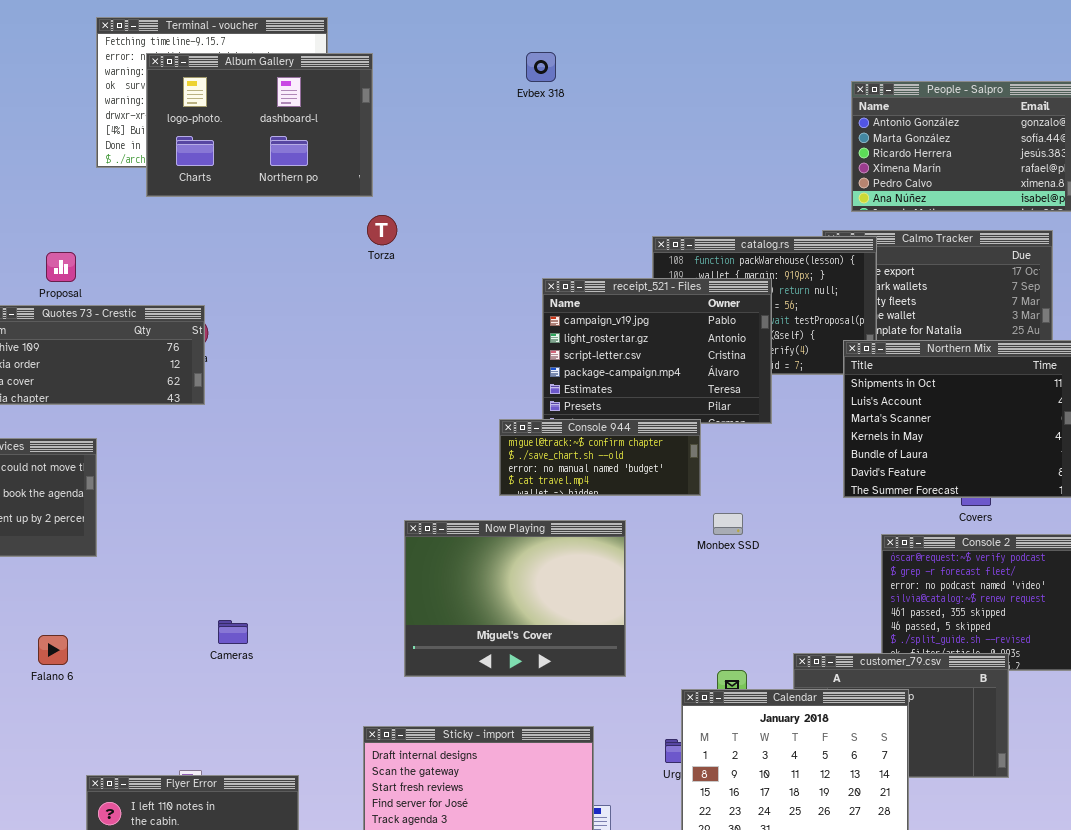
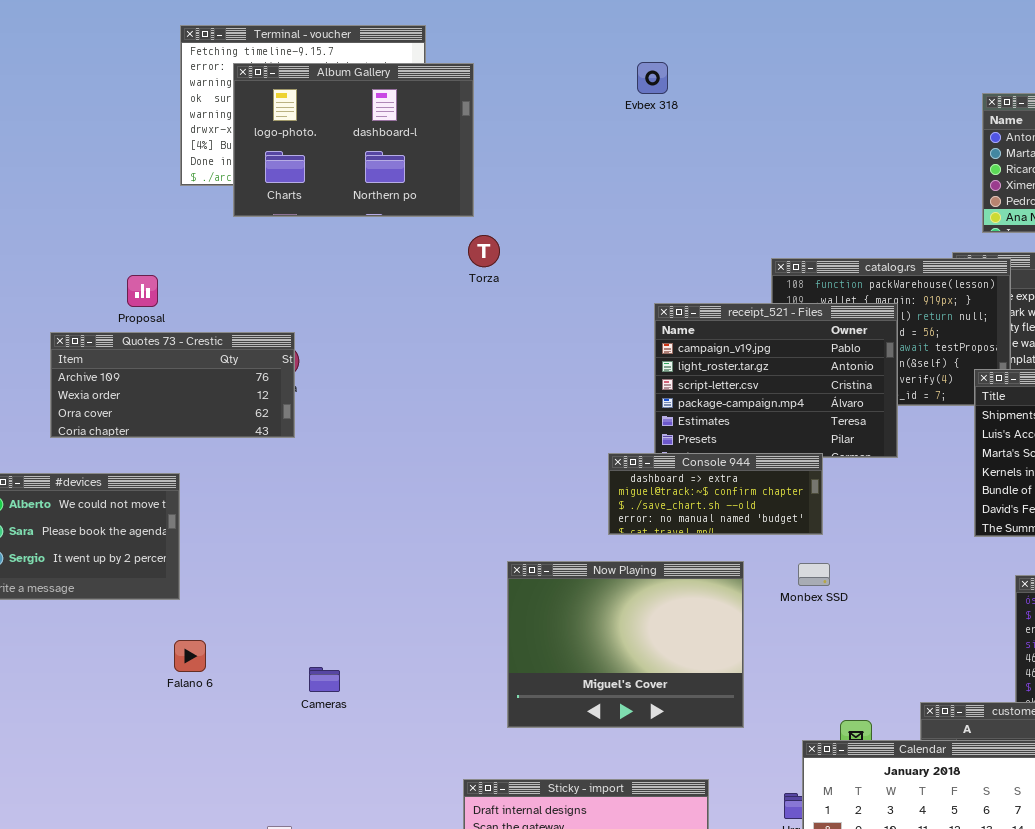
Console 944: [499,419,701,496] -> [608,453,823,535], scrolled up 1 row
Monbex SSD: [713,513,743,535] -> [798,563,830,586], moved
Falano 6: [38,635,68,665] -> [174,640,206,672], moved

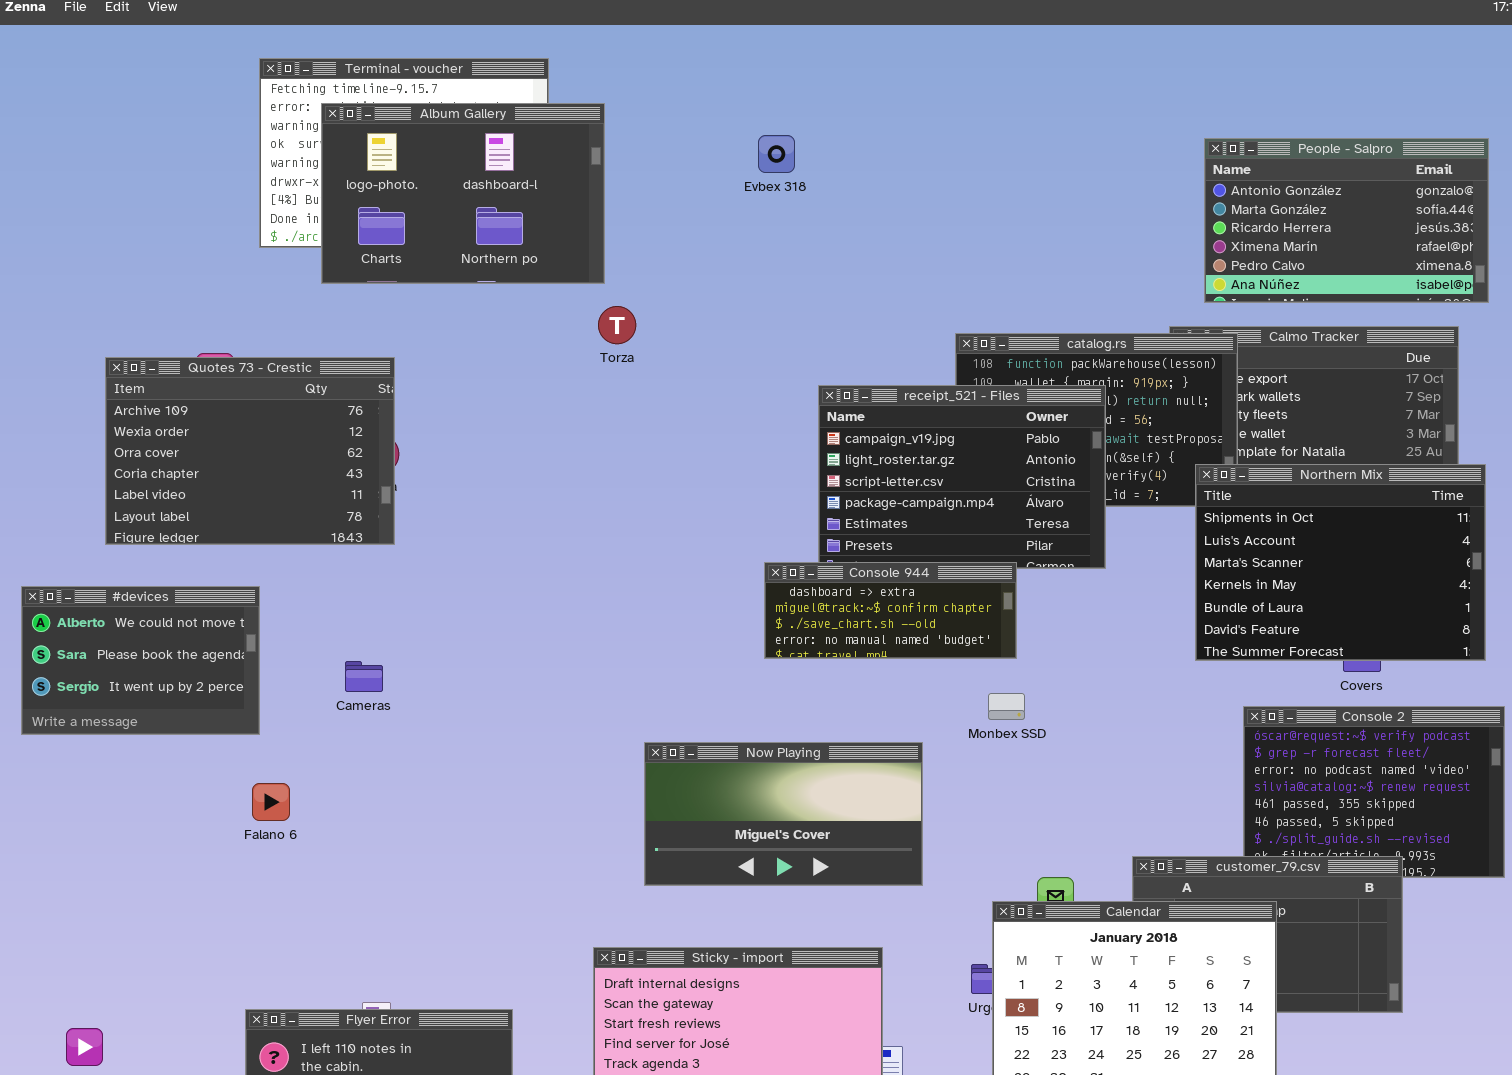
Evbex 318: [637,62,668,94] -> [758,135,795,173], moved
Quotes 73 - Crestic: [50,332,295,438] -> [105,357,395,545], resized
Now Playing: [507,561,744,728] -> [644,742,923,886], resized
Cameras: [309,667,340,692] -> [345,661,383,692], moved

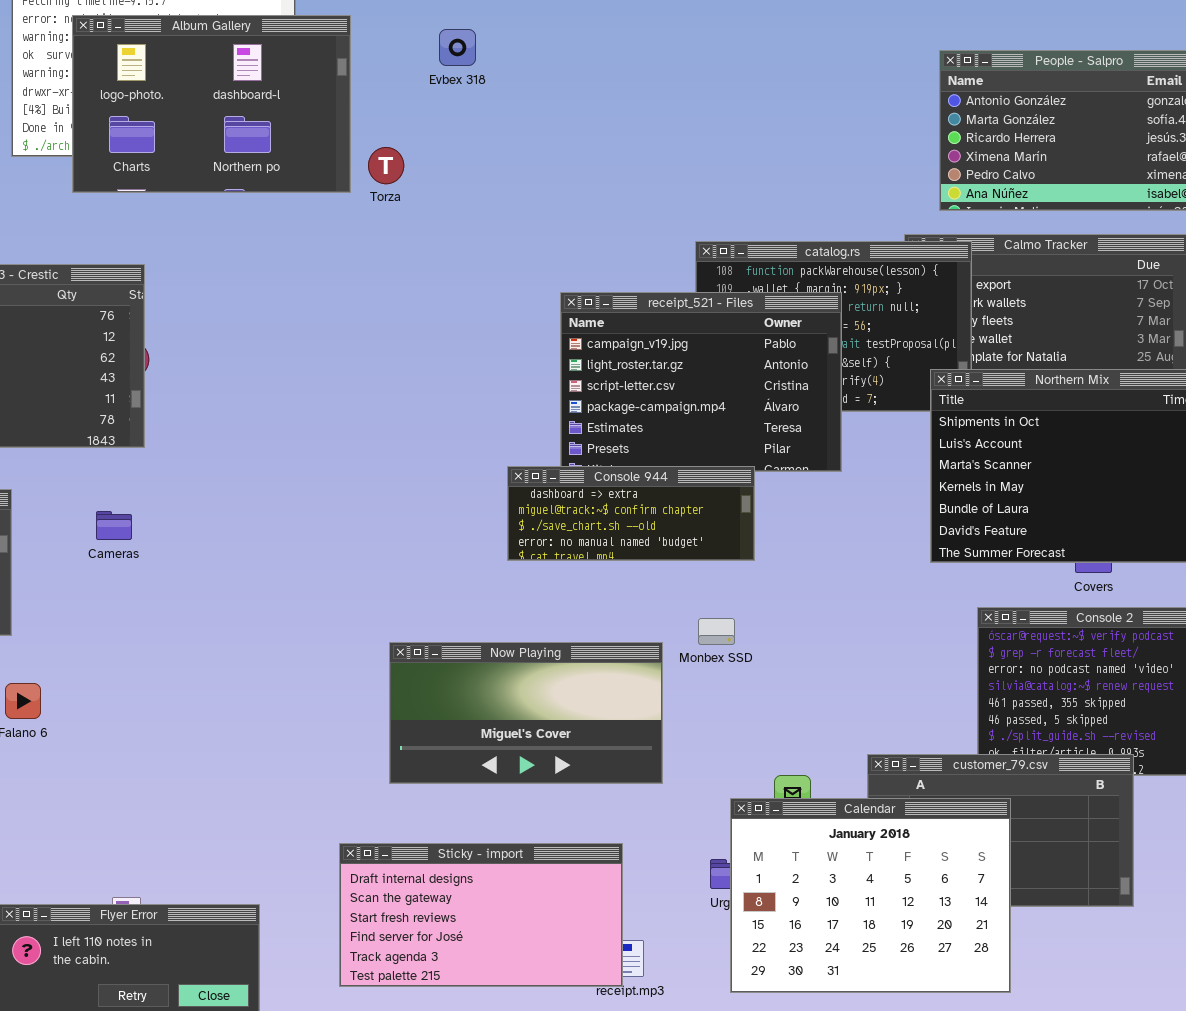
Evbex 318: [758,135,795,173] -> [439,29,476,66], moved
Torza: [598,306,636,344] -> [368,147,404,184], moved
Cameras: [345,661,383,692] -> [96,511,132,540], moved
Monbex SSD: [988,693,1025,720] -> [698,618,735,645], moved

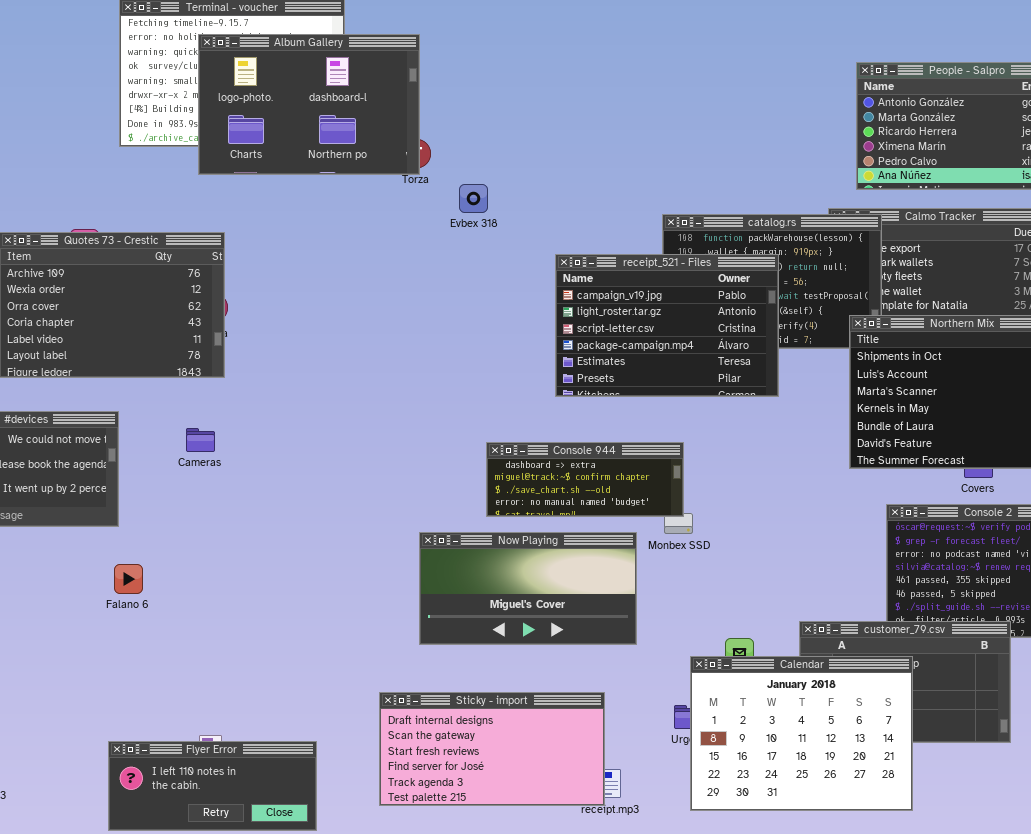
Album Gallery: [72,15,351,193] -> [198,34,420,175], moved
Evbex 318: [439,29,476,66] -> [459,184,488,213], moved
Console 944: [507,466,755,561] -> [486,442,684,517], moved

